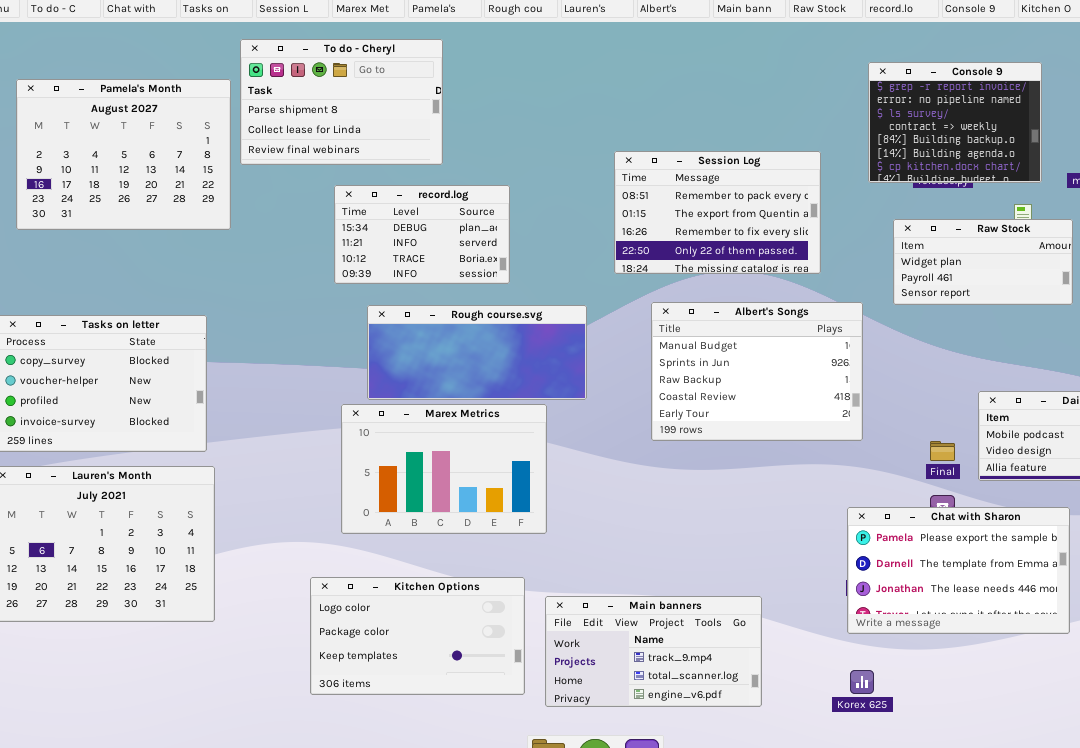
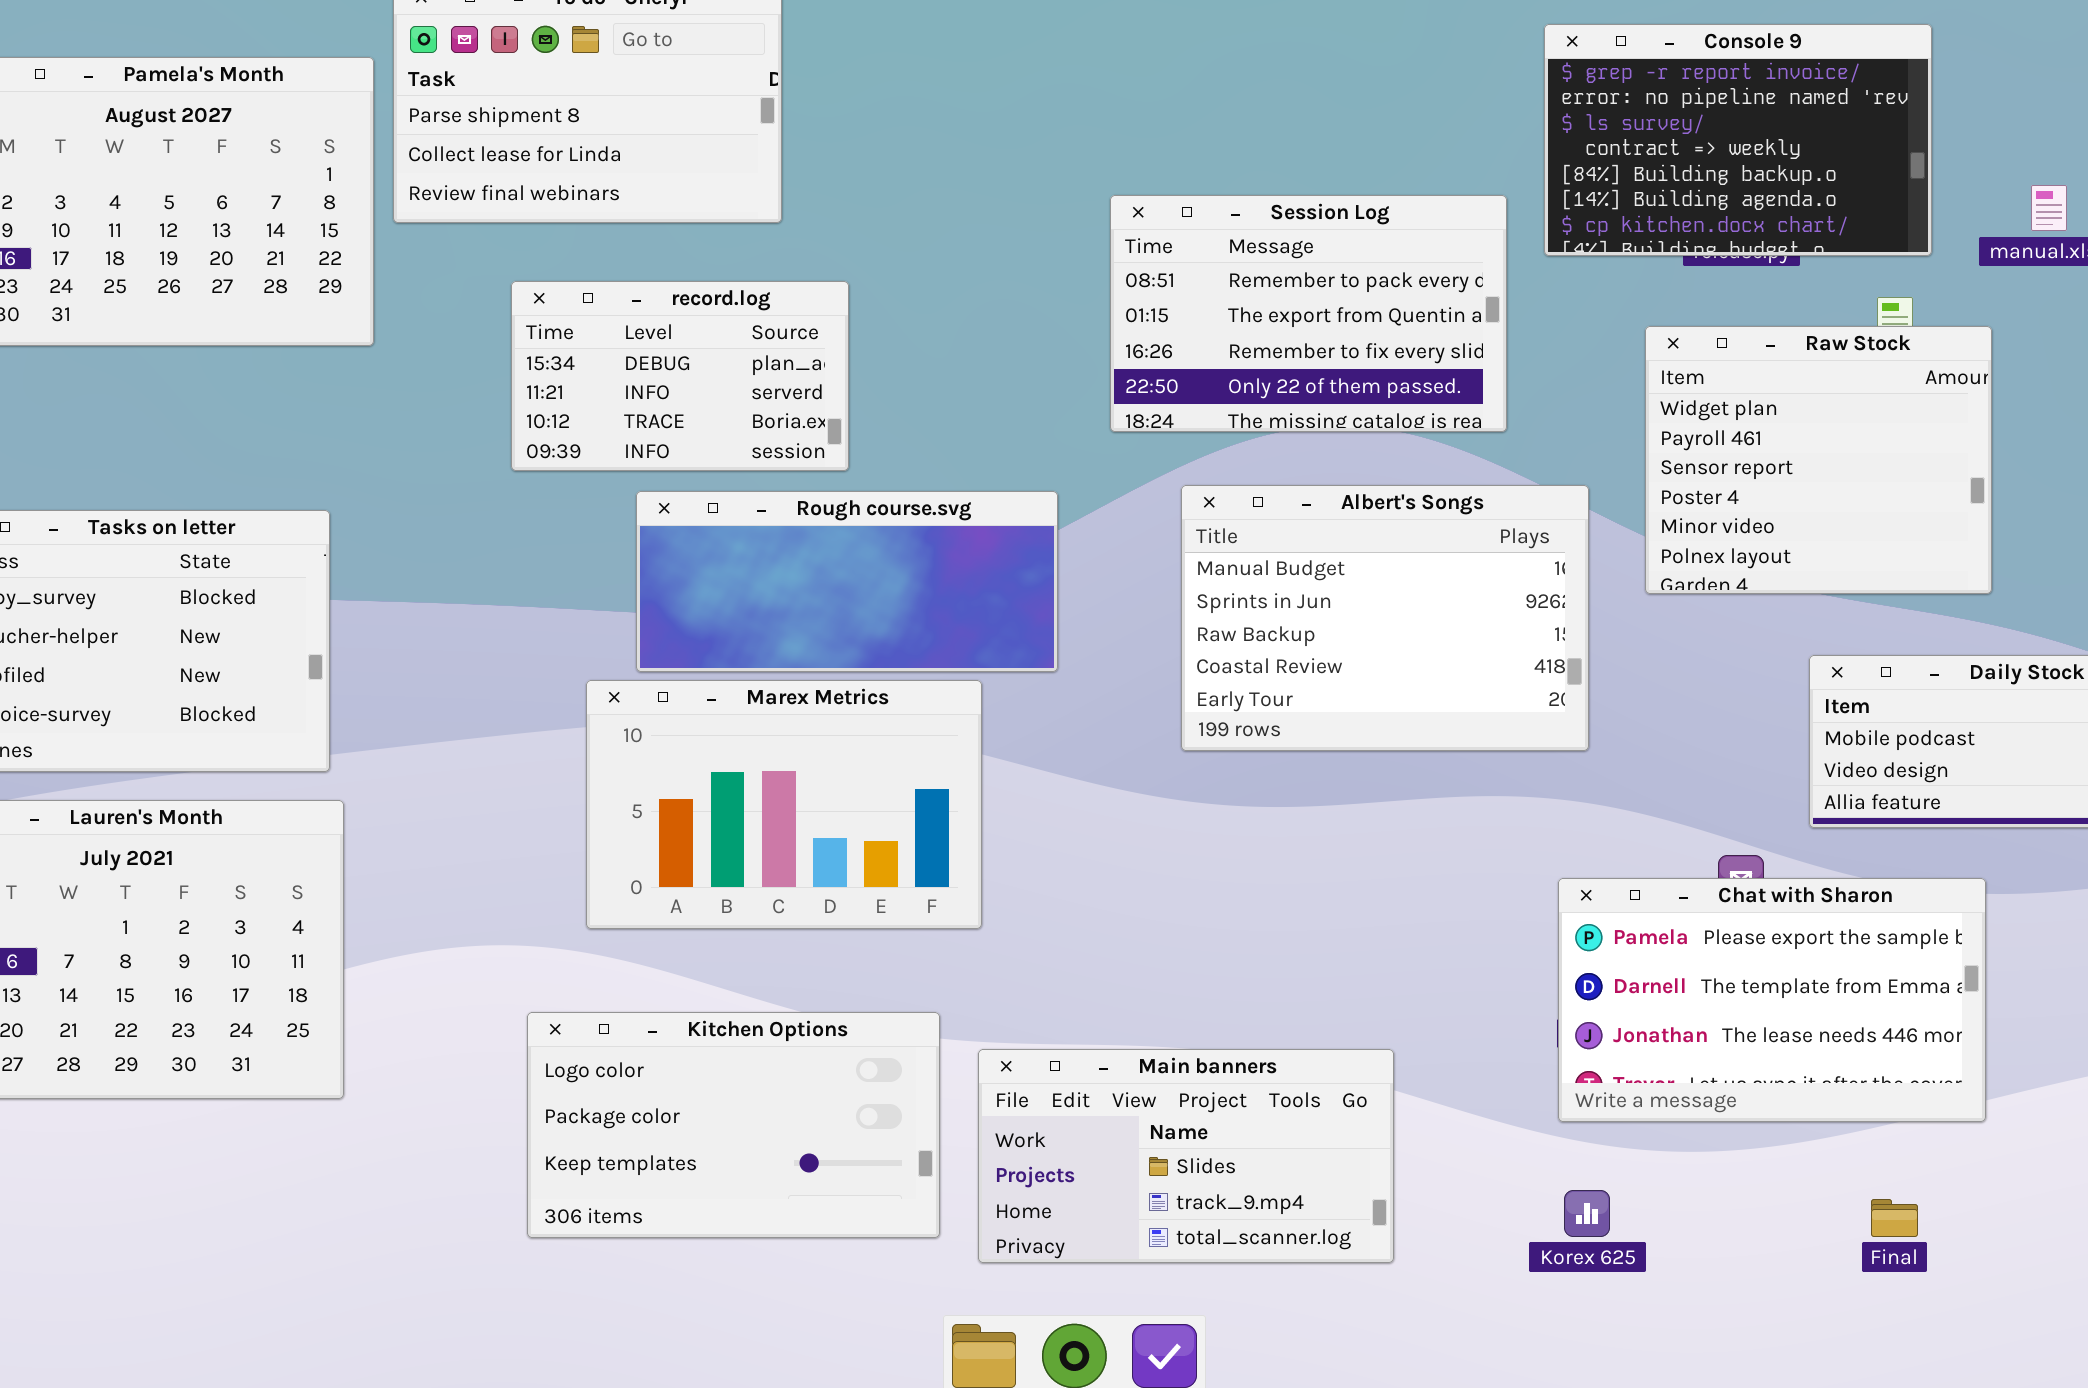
Console 9: [868,62,1042,183] -> [1544,24,1932,256], resized
record.log: [334,185,510,284] -> [511,281,849,471], moved
Raw Stock: [893,219,1073,305] -> [1645,326,1992,594], resized
Final: [930,441,955,461] -> [1871,1199,1918,1237], moved
Main banners: [545,596,762,707] -> [978,1049,1394,1263], scrolled up 1 row

